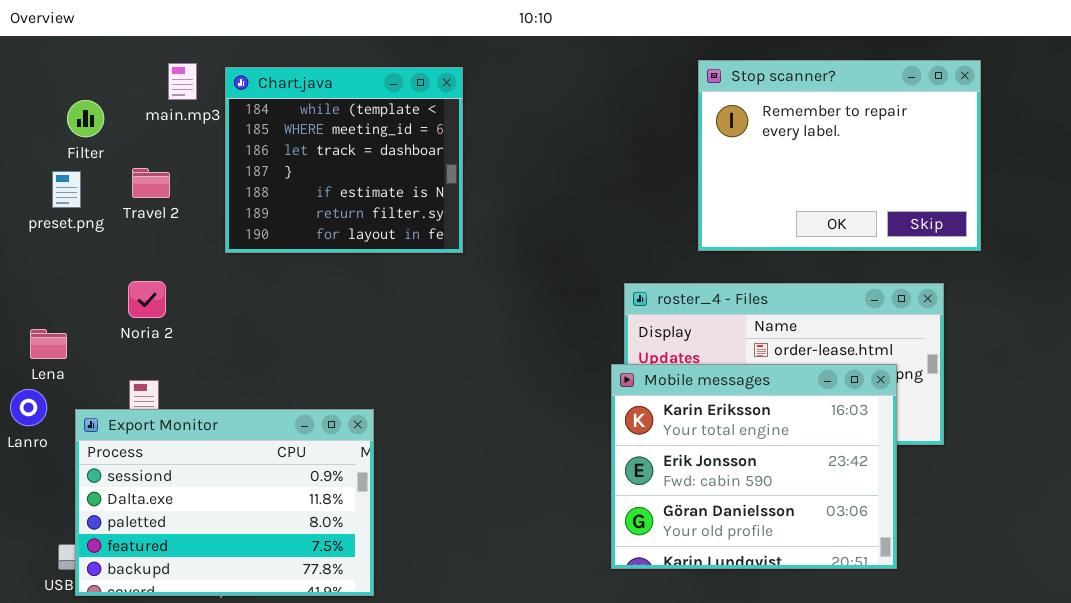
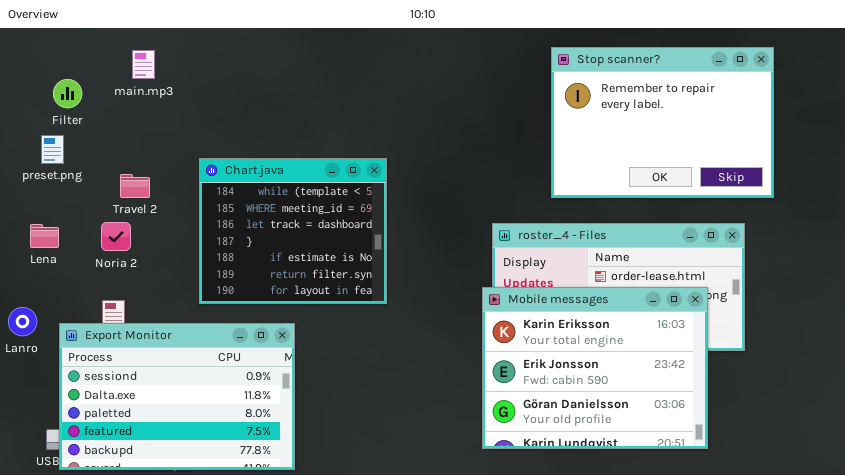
Chart.java: [225,67,463,253] -> [199,158,387,304], moved
Travel 2: [132,168,170,198] -> [120,174,150,198], moved
Lena: [30,329,67,359] -> [30,224,59,248], moved

